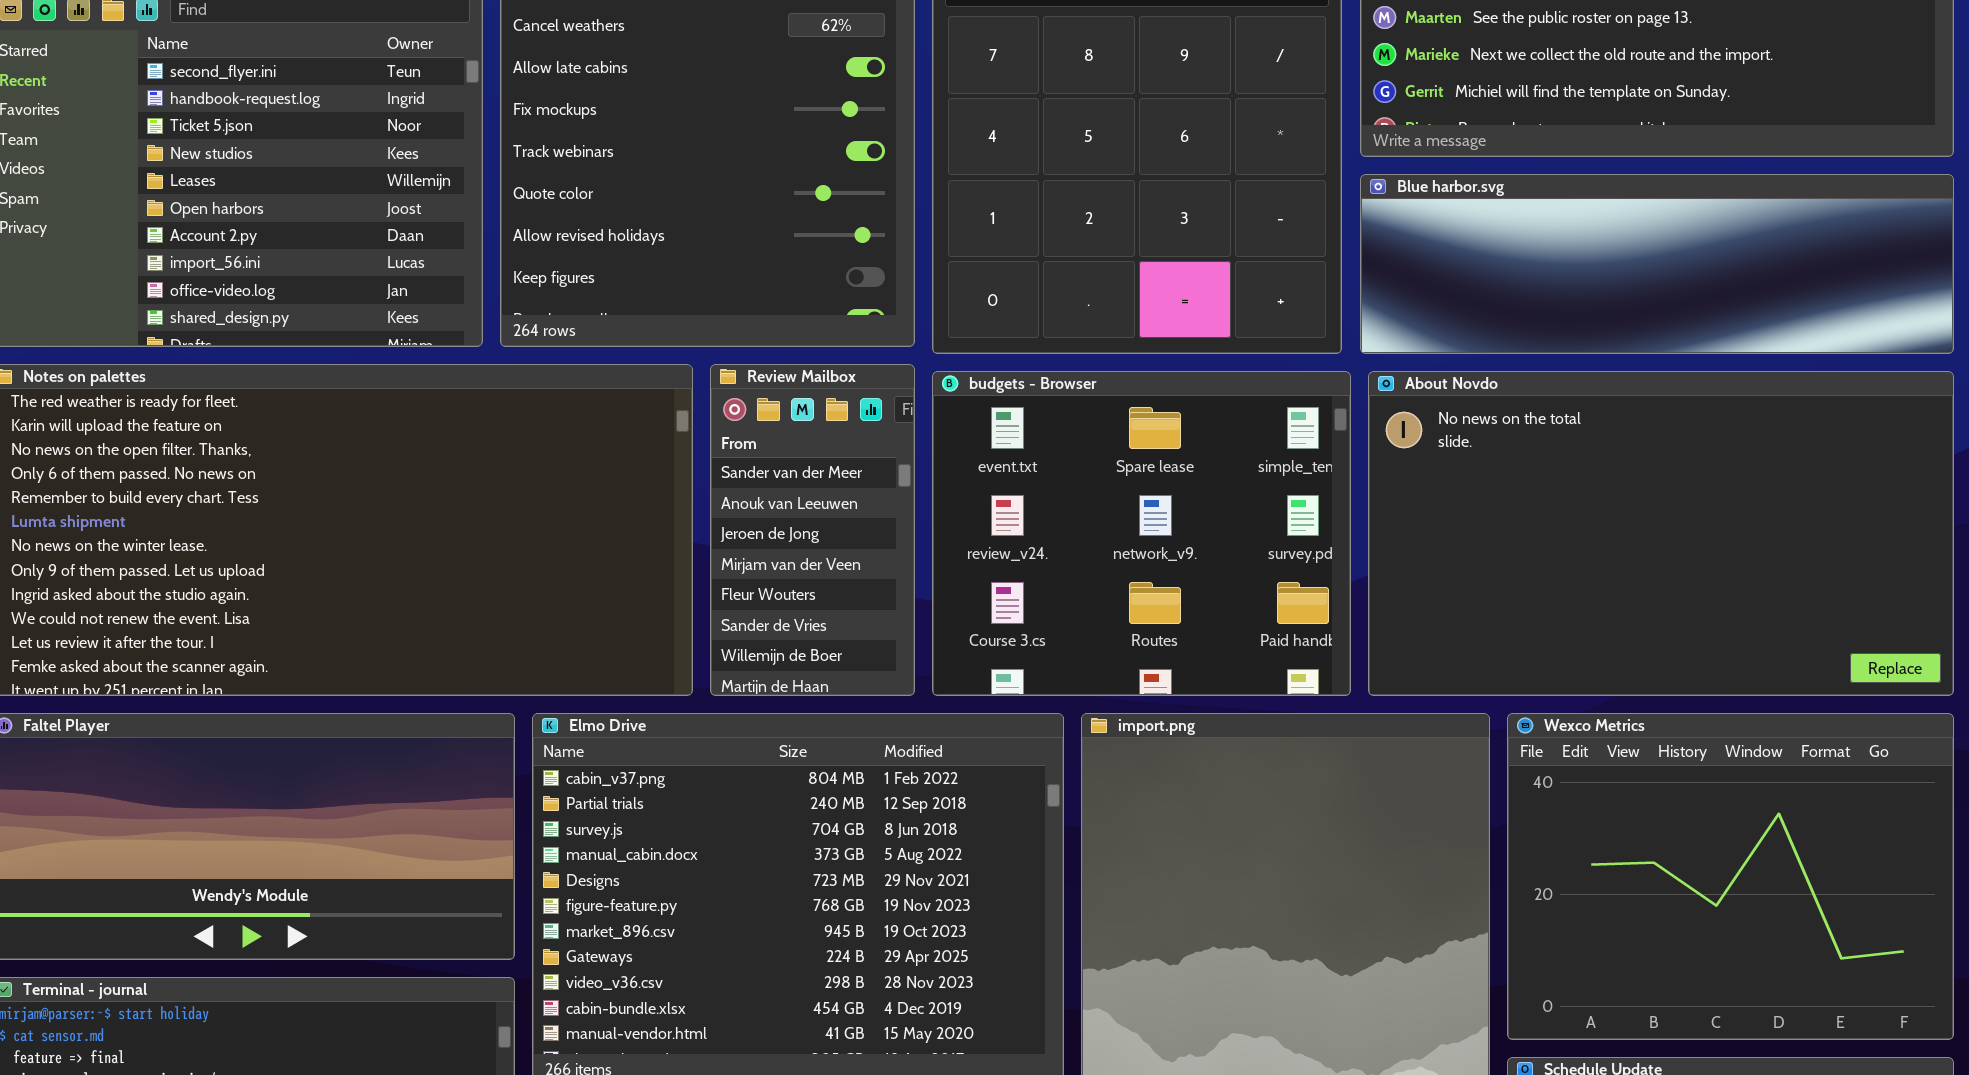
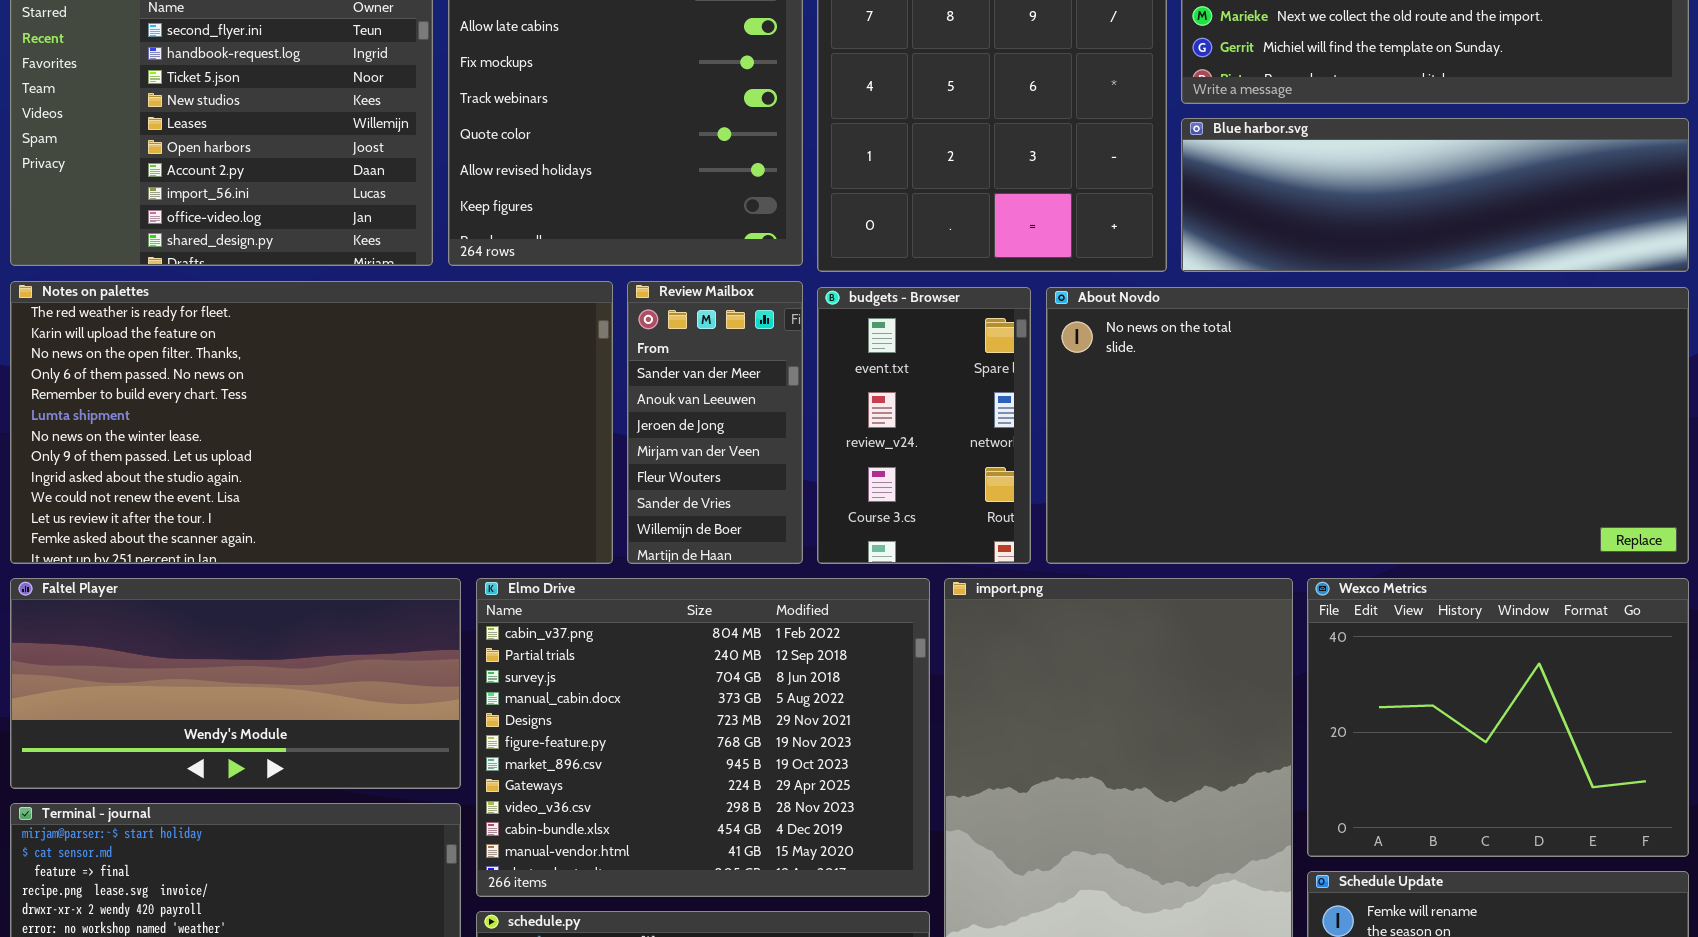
budgets - Browser: [932,371,1351,696] -> [817,287,1031,564], resized
About Novdo: [1368,371,1954,696] -> [1046,287,1689,564], resized

